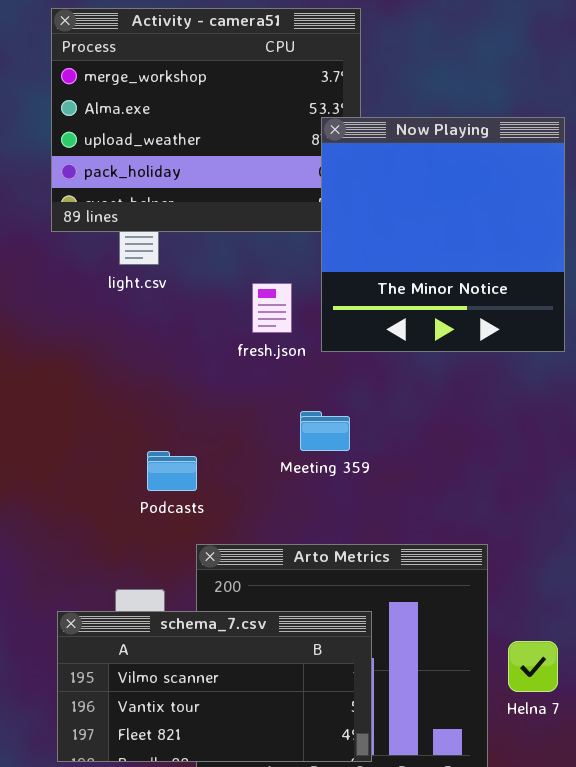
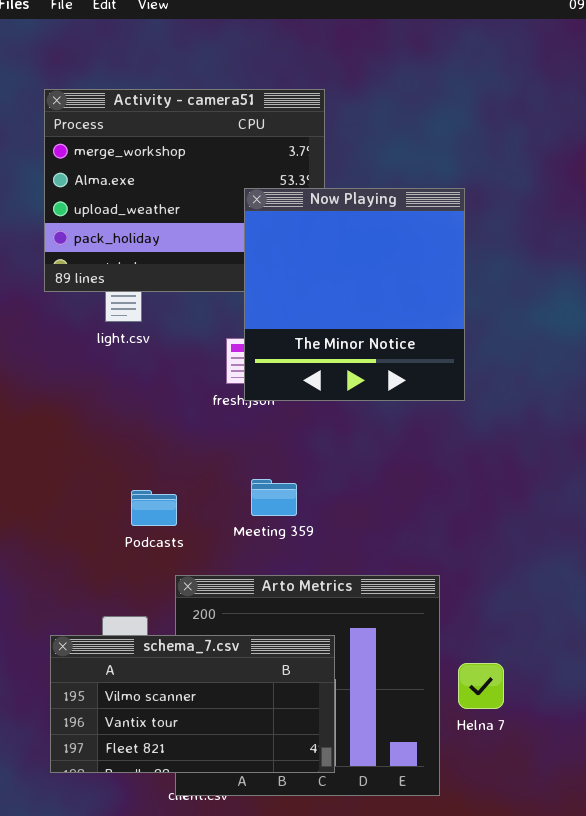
Now Playing: [321,117,565,352] -> [244,188,465,401], moved
Meeting 359: [300,411,350,451] -> [251,479,297,516], moved

